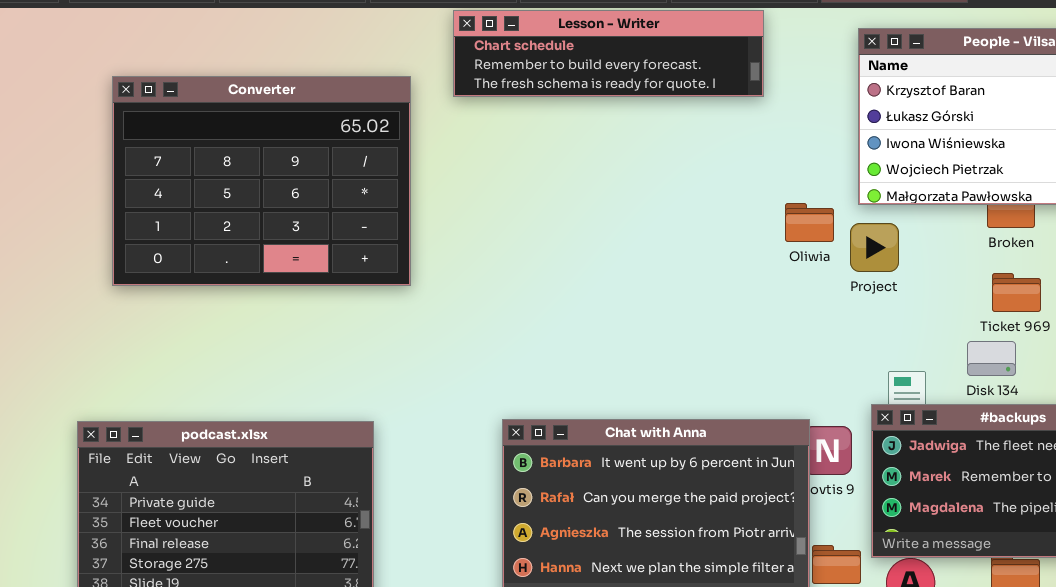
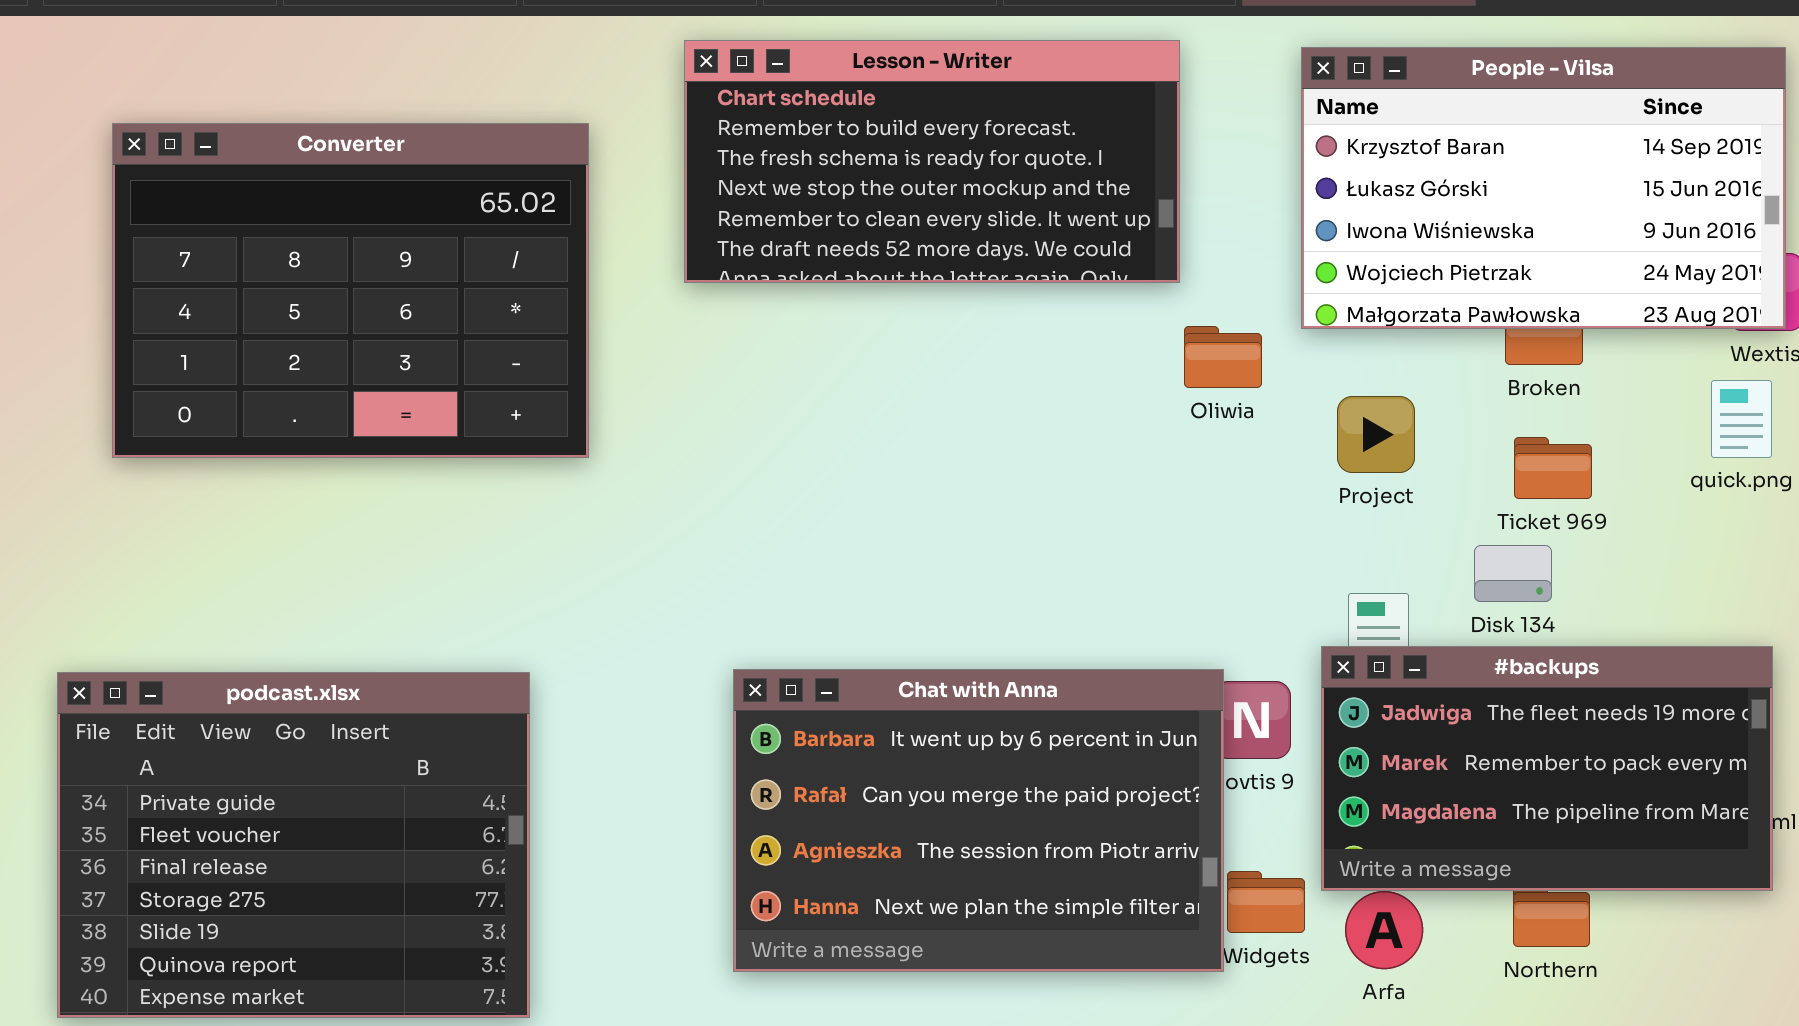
Lesson - Writer: [453,10,764,97] -> [684,40,1180,283], moved, resized
Project: [850,223,899,272] -> [1337,396,1415,473], moved

